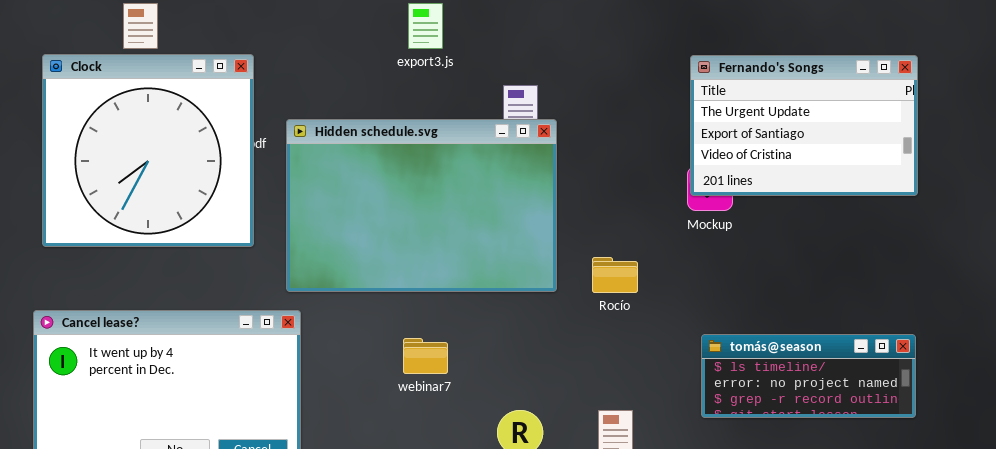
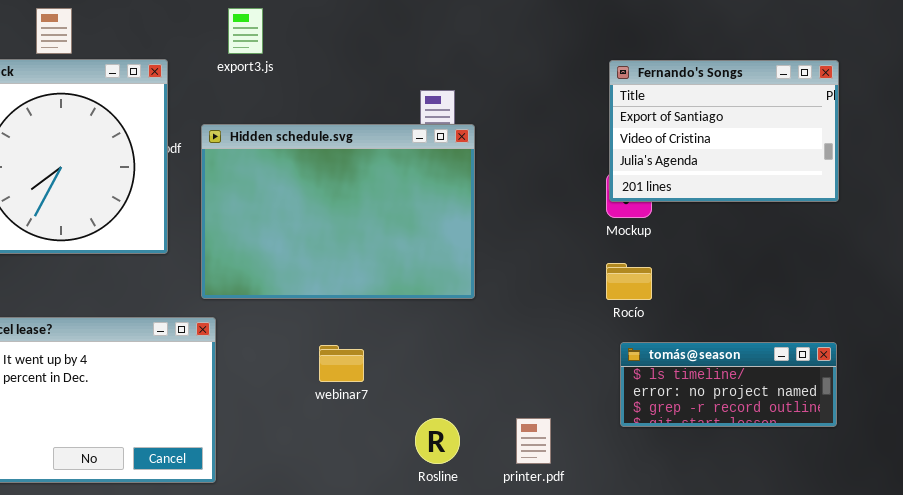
export3.js: [408,3,443,49] -> [228,8,263,54], moved
Fernando's Songs: [690,55,918,196] -> [609,60,839,202], scrolled down 1 row
Rocío: [592,257,638,293] -> [606,263,652,300], moved

